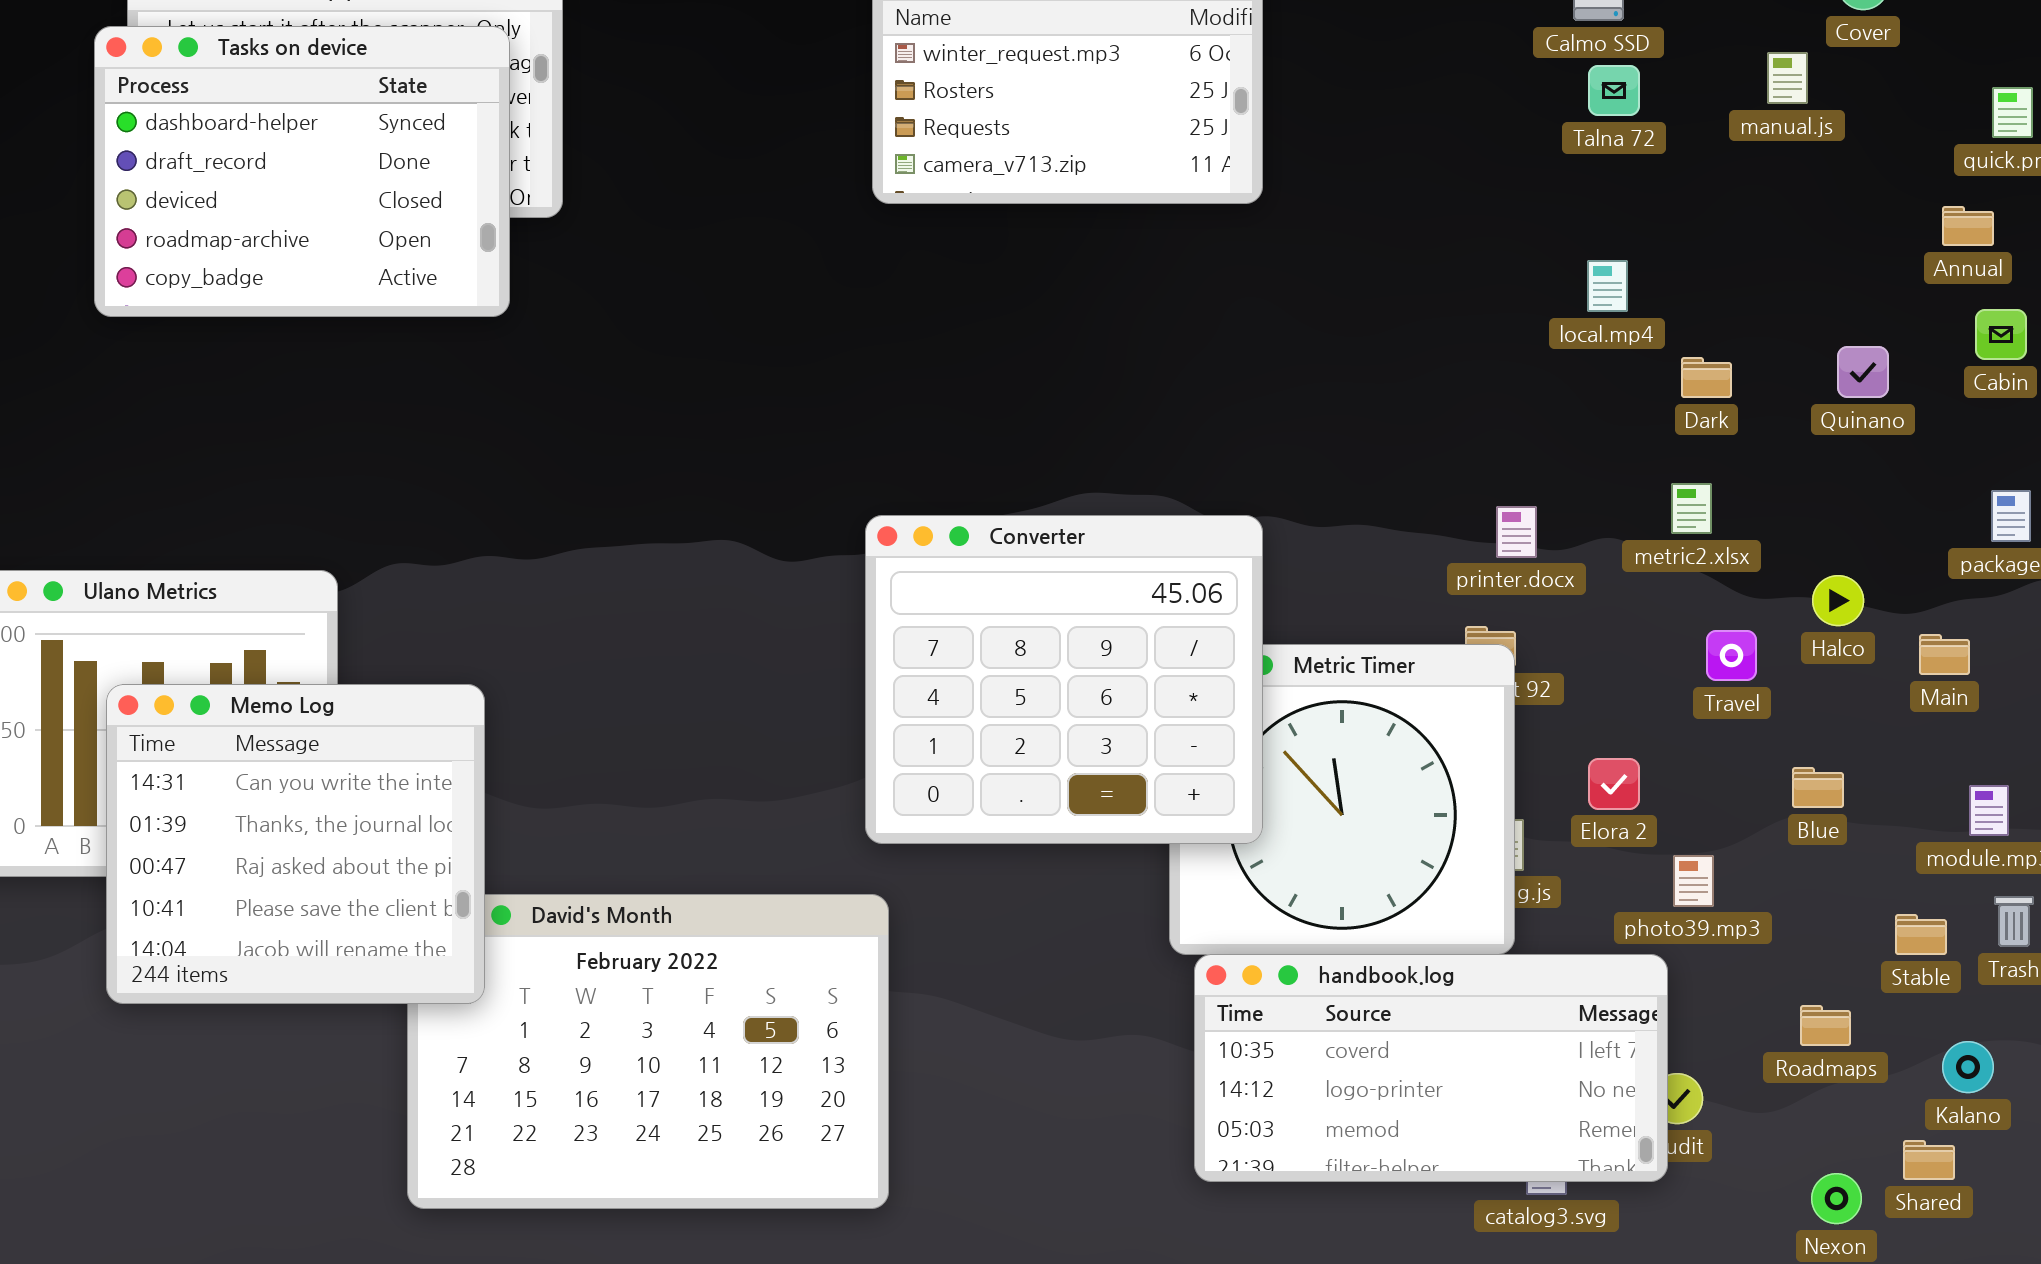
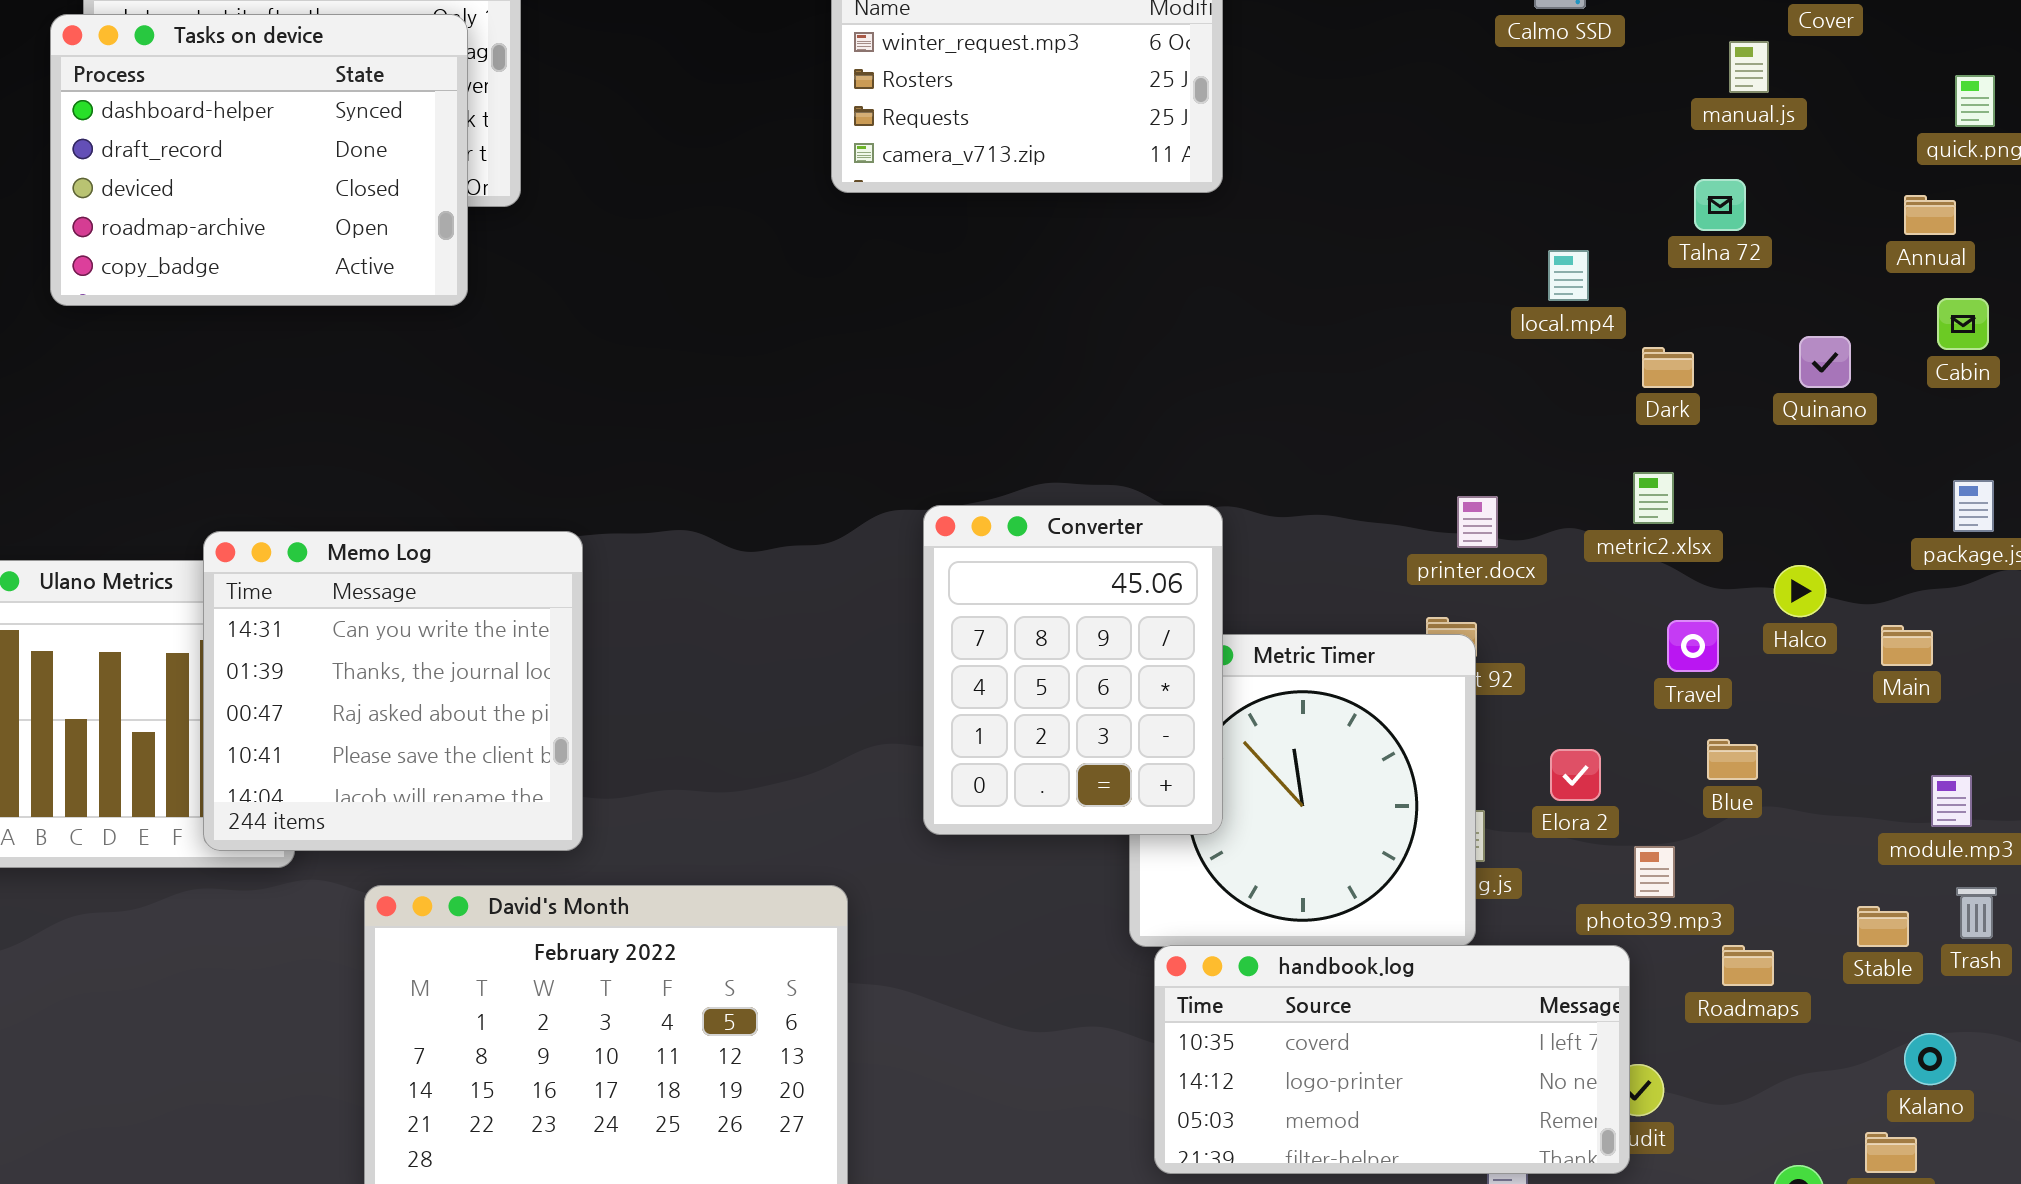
Talna 72: [1588,65,1640,116] -> [1694,179,1746,231], moved
Converter: [865,515,1263,844] -> [923,505,1223,835], resized
Memo Log: [106,684,485,1004] -> [203,531,583,851], moved
Blue: [1792,767,1844,808] -> [1707,739,1758,780], moved
Roadmaps: [1800,1005,1851,1046] -> [1722,945,1774,986], moved

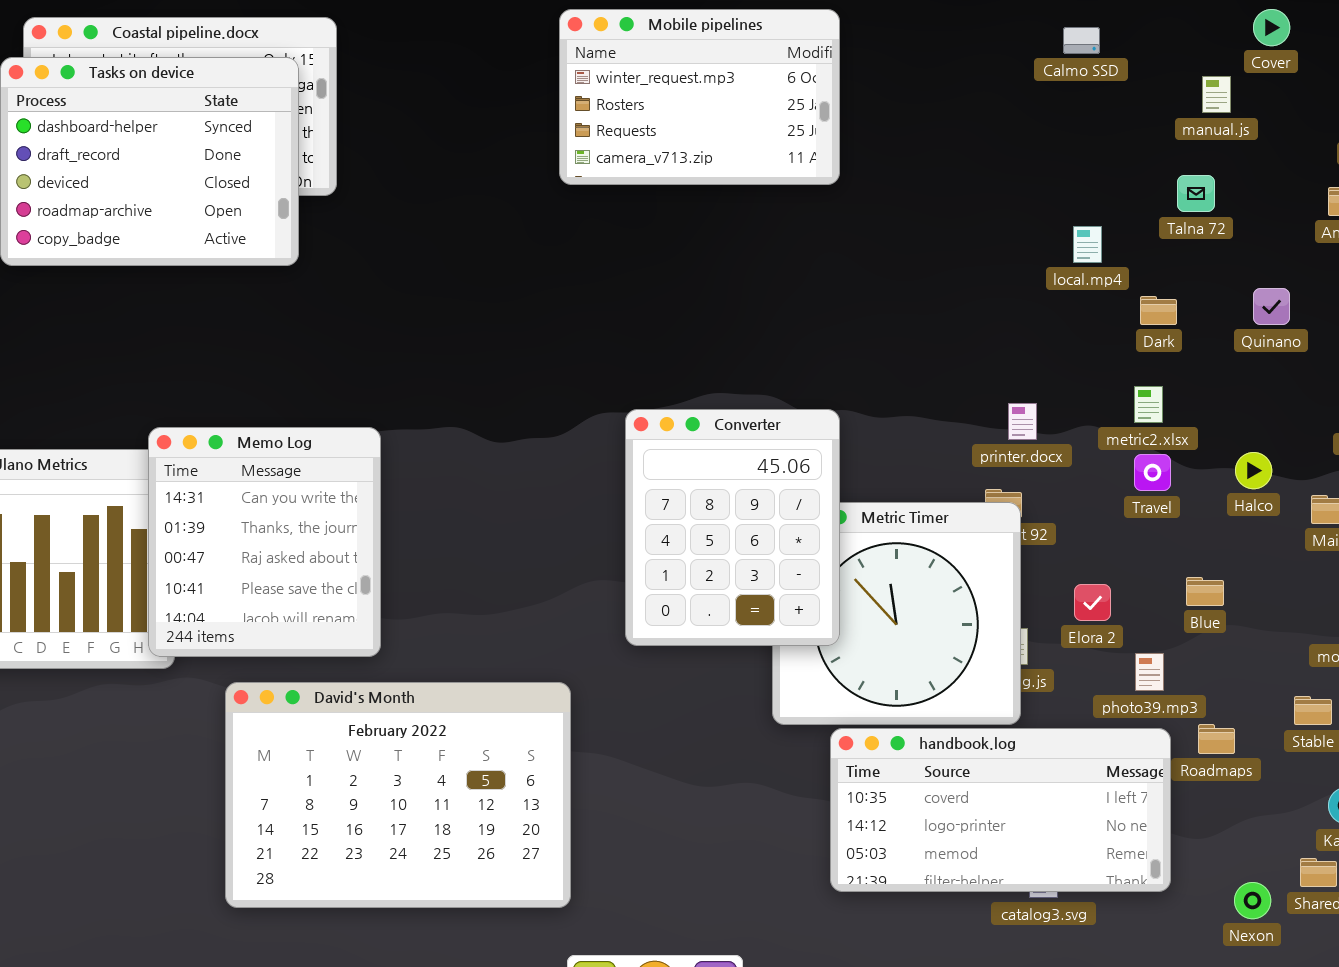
Memo Log: [203,531,583,851] -> [148,427,381,657], resized
Travel: [1667,620,1719,672] -> [1134,454,1171,491], moved
handbook.log: [1154,945,1630,1174] -> [830,728,1171,892], moved

